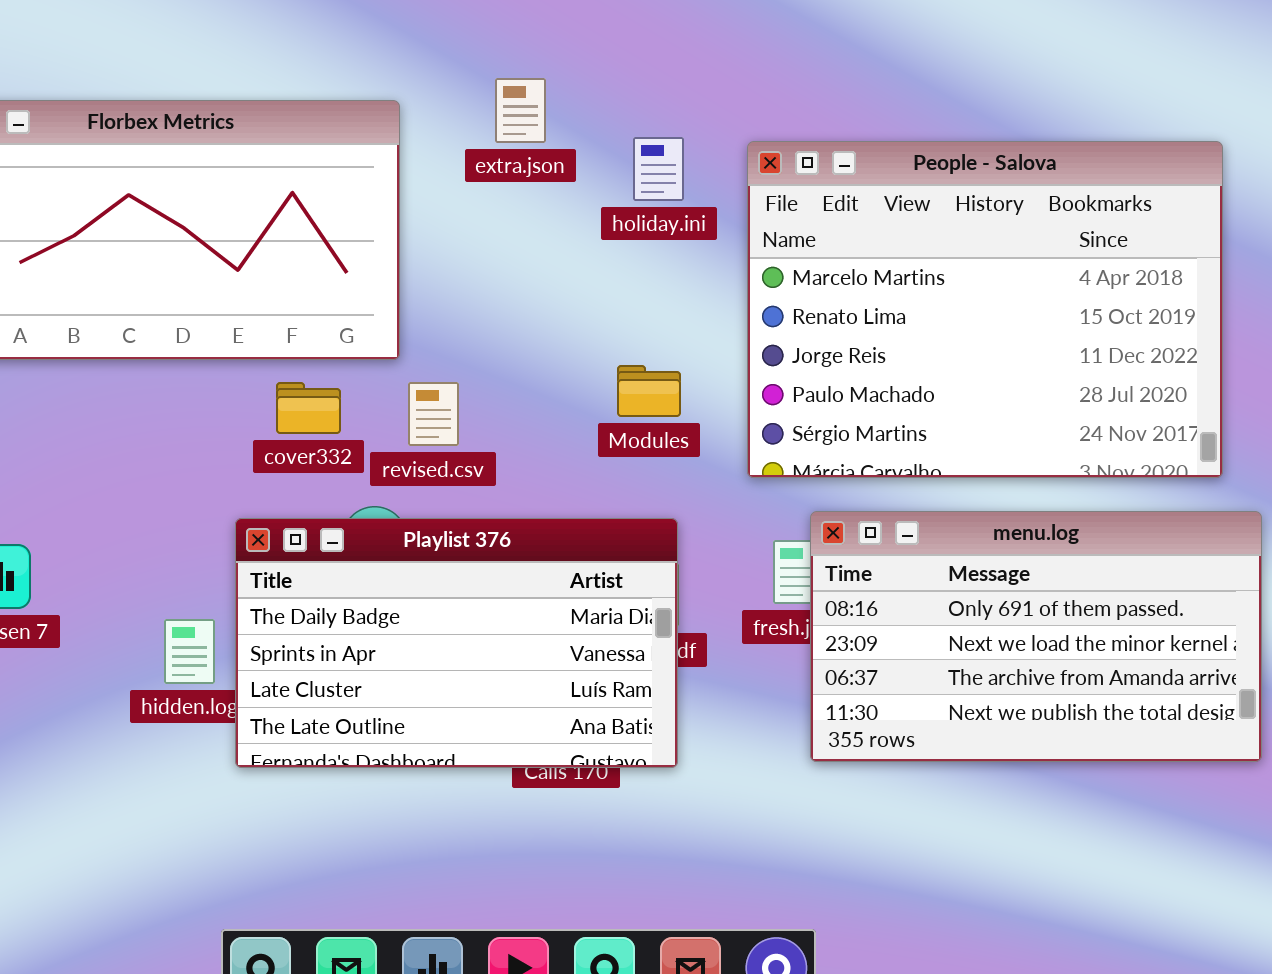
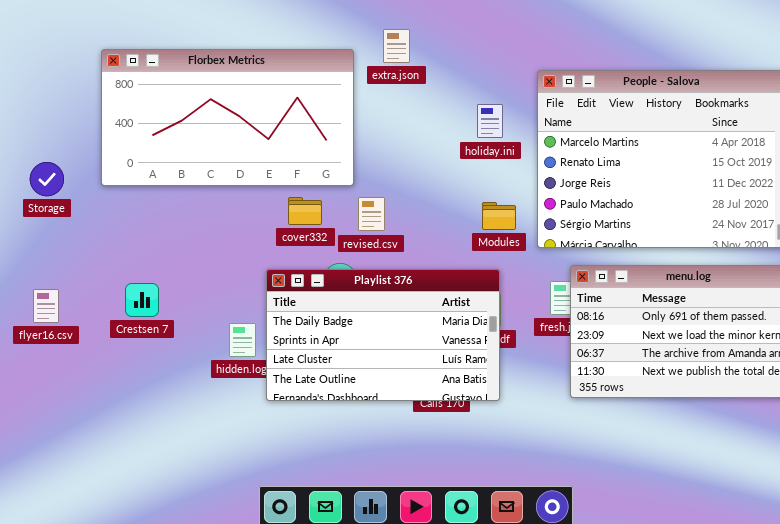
extra.json: [495,78,546,143] -> [383,29,410,63], moved
holiday.ini: [633,137,684,201] -> [477,104,503,138], moved
Modules: [617,365,681,417] -> [482,202,516,230], moved

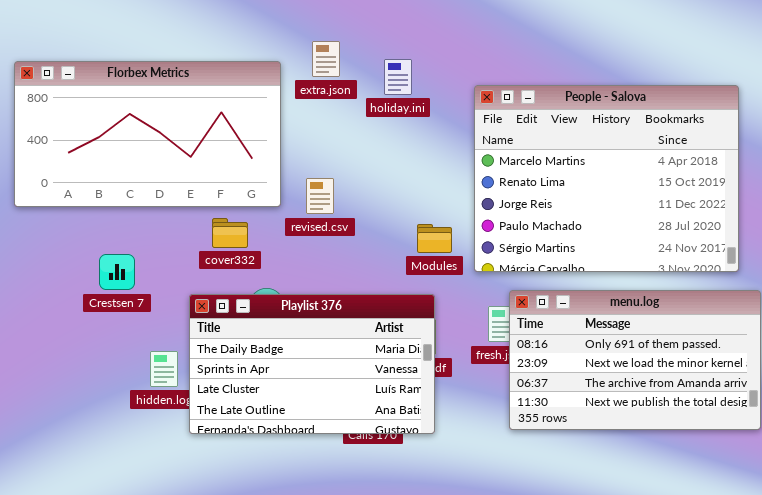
holiday.ini: [477,104,503,138] -> [384,59,412,95], moved
revised.csv: [358,197,385,231] -> [306,178,334,214], moved
Crestsen 7: [125,283,159,317] -> [99,254,135,290], moved

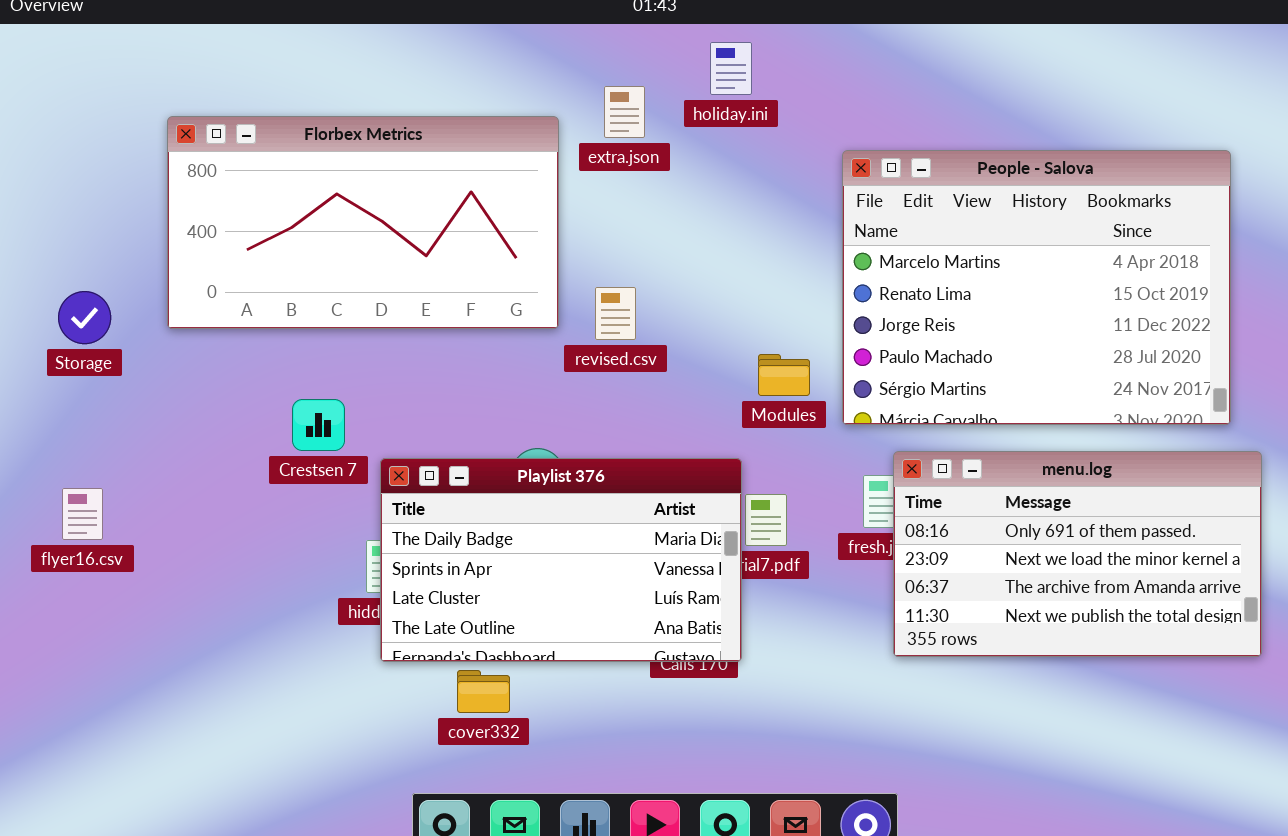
holiday.ini: [384,59,412,95] -> [710,42,752,95], moved
cover332: [212,218,248,248] -> [457,670,510,713], moved
Playlist 376: [189,294,435,434] -> [380,458,742,662], moved

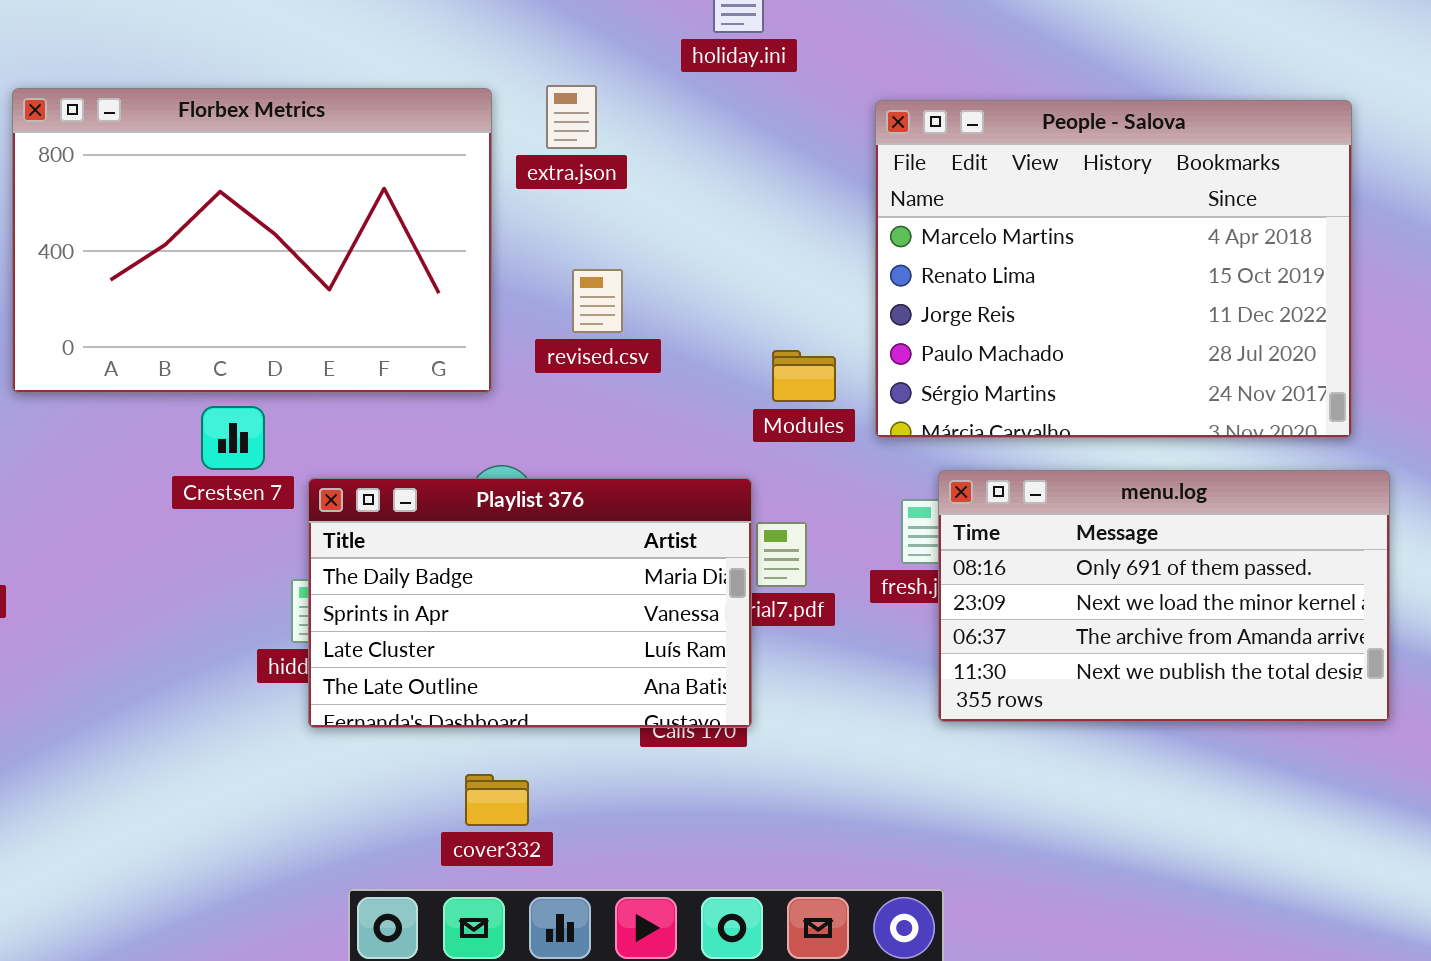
extra.json: [604,86,645,138] -> [546,85,597,149], moved
Florbex Metrics: [167,116,559,329] -> [12,88,492,393], moved, resized
cover332: [457,670,510,713] -> [465,774,529,826], moved

